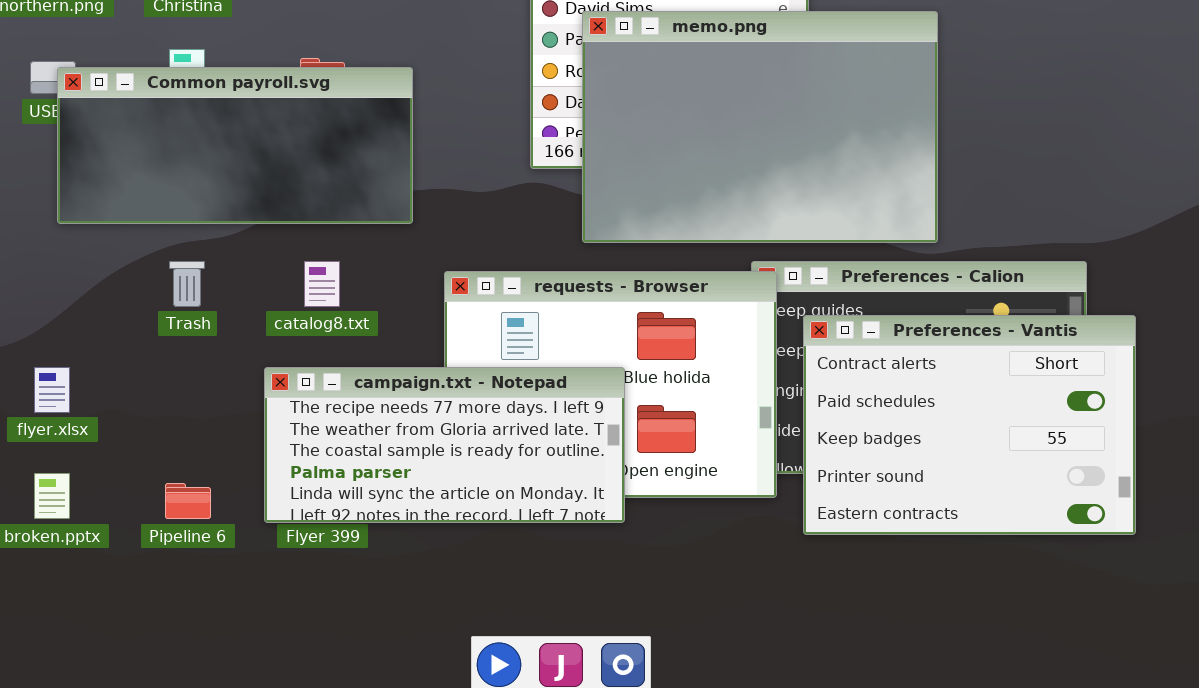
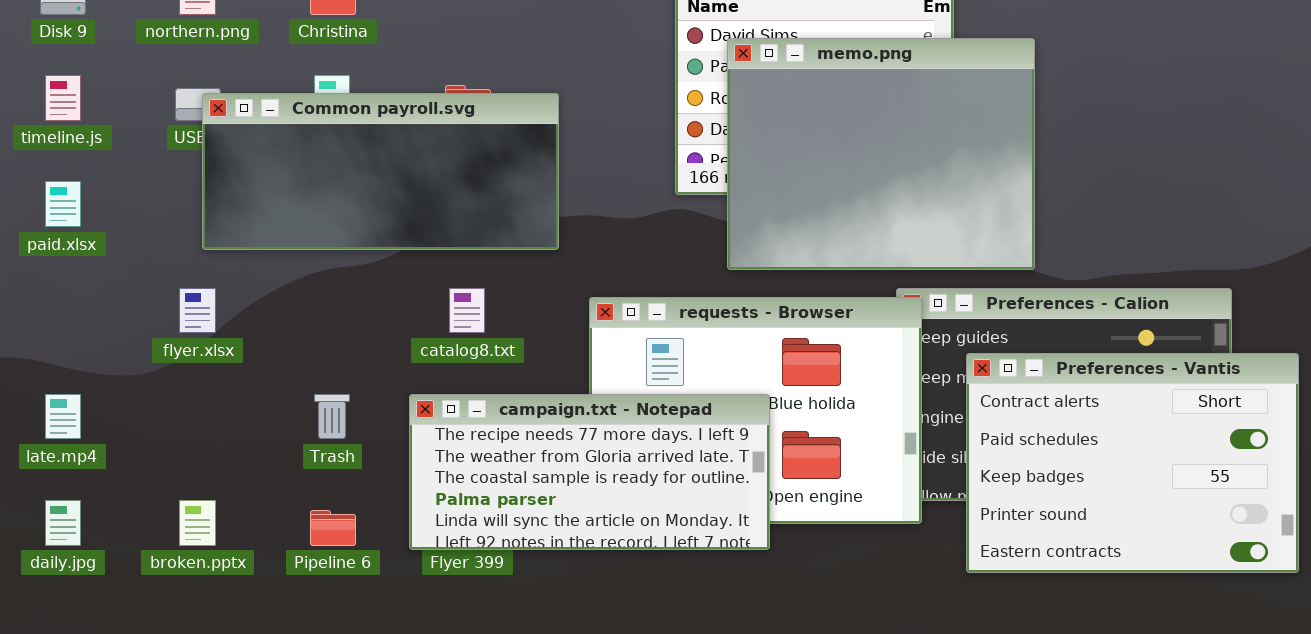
memo.png: [582,11,938,243] -> [727,38,1035,270], resized
Trash: [169,261,205,307] -> [314,394,350,439], moved
Preferences - Vantis: [803,315,1136,535] -> [966,353,1299,573], moved
flyer.xlsx: [34,367,70,413] -> [179,288,216,333], moved

